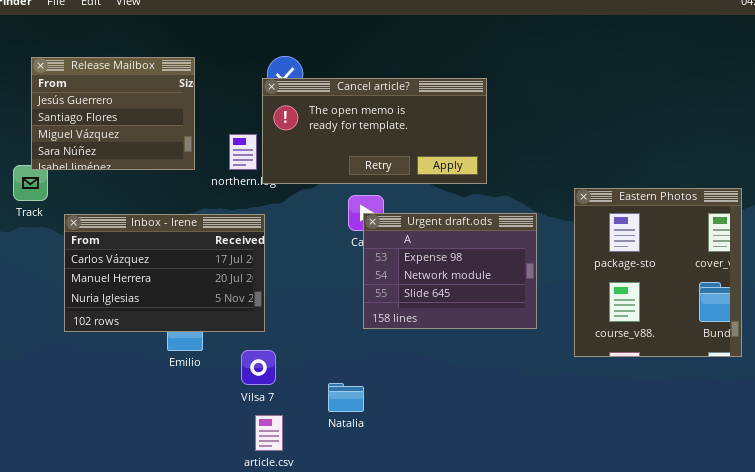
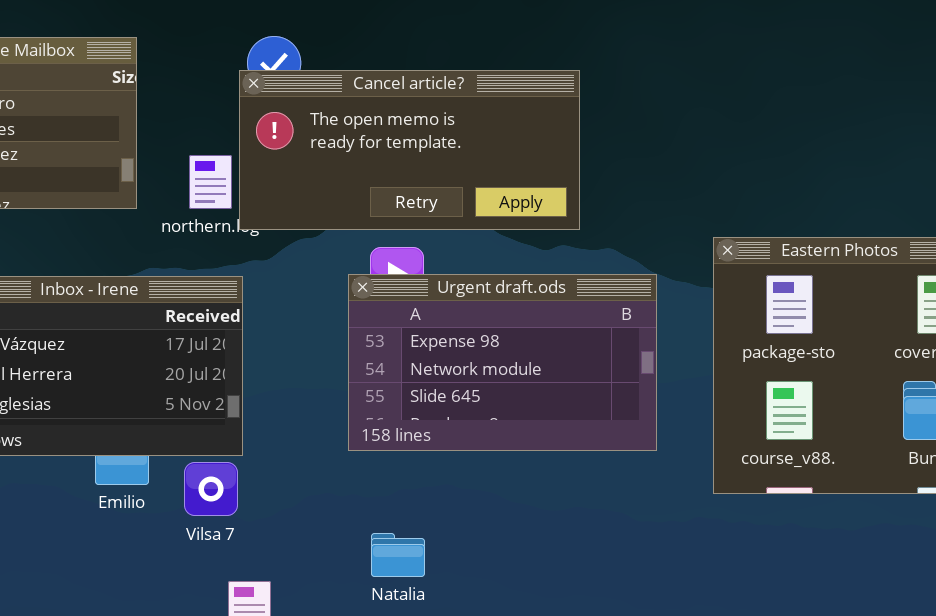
Urgent draft.ods: [363,213,537,329] -> [348,274,657,451], resized
Vilsa 7: [241,350,276,385] -> [184,462,238,516], moved
Natalia: [328,383,364,412] -> [371,533,425,577], moved

